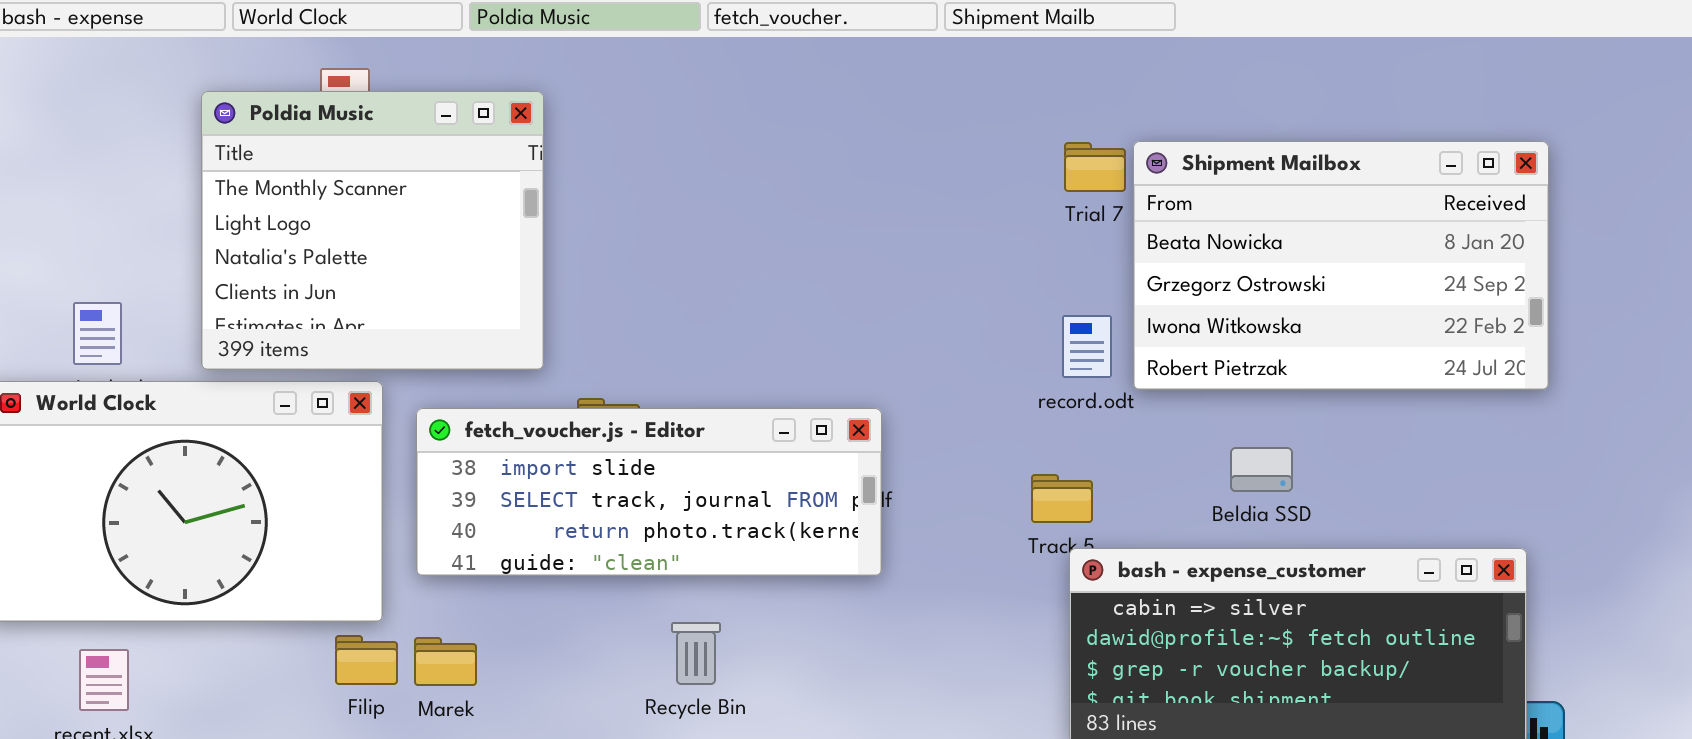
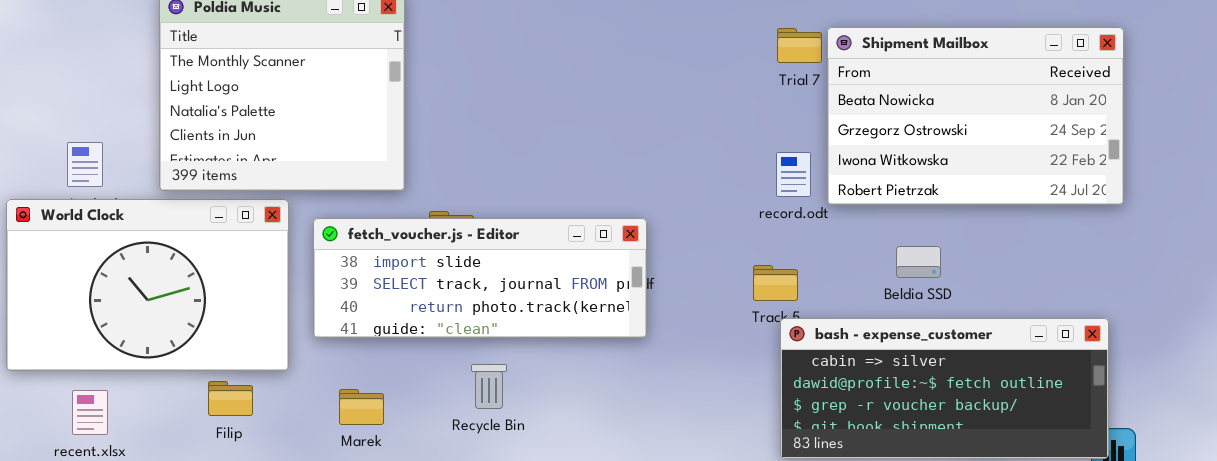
Recycle Bin: [671,622,721,685] -> [471,364,507,409], moved
Filip: [335,635,398,685] -> [208,381,253,416], moved
Marek: [414,637,477,686] -> [339,389,384,425], moved

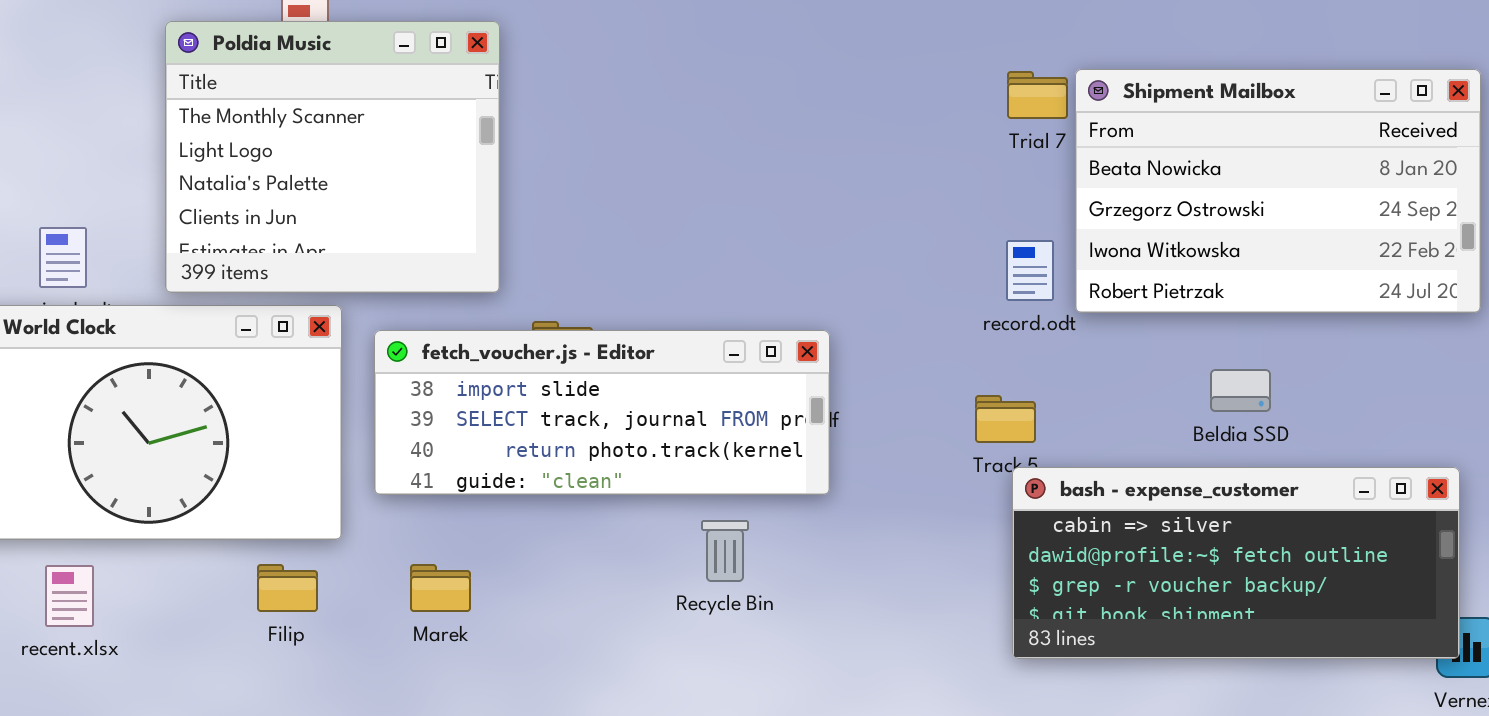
Beldia SSD: [896,246,941,278] -> [1210,369,1271,412], moved
Recycle Bin: [471,364,507,409] -> [701,520,749,582], moved
Filip: [208,381,253,416] -> [257,564,318,612], moved

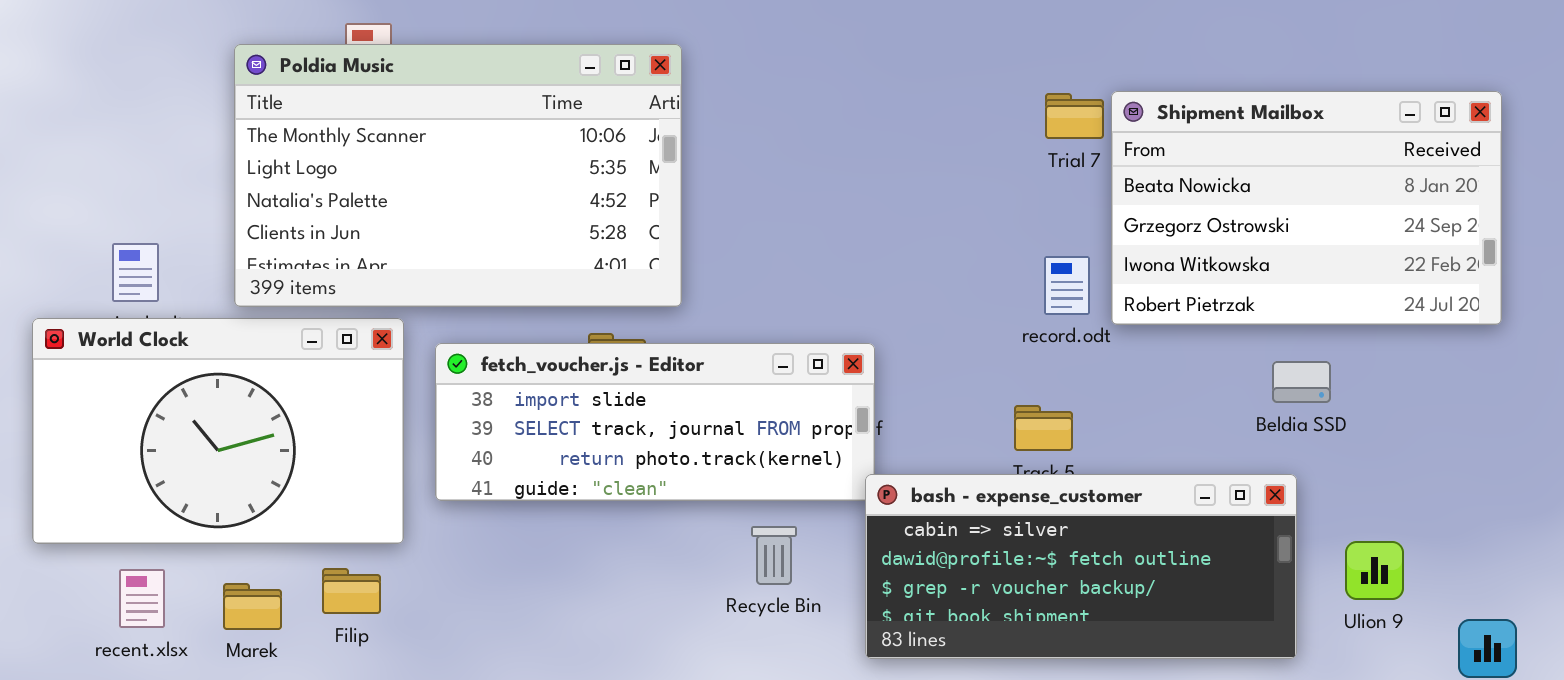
Poldia Music: [165,21,500,293] -> [234,44,682,307], resized
Beldia SSD: [1210,369,1271,412] -> [1272,361,1331,403], moved
bash - expense_customer: [1012,467,1460,659] -> [865,474,1297,659], moved
Marek: [410,564,471,612] -> [223,583,282,630], moved

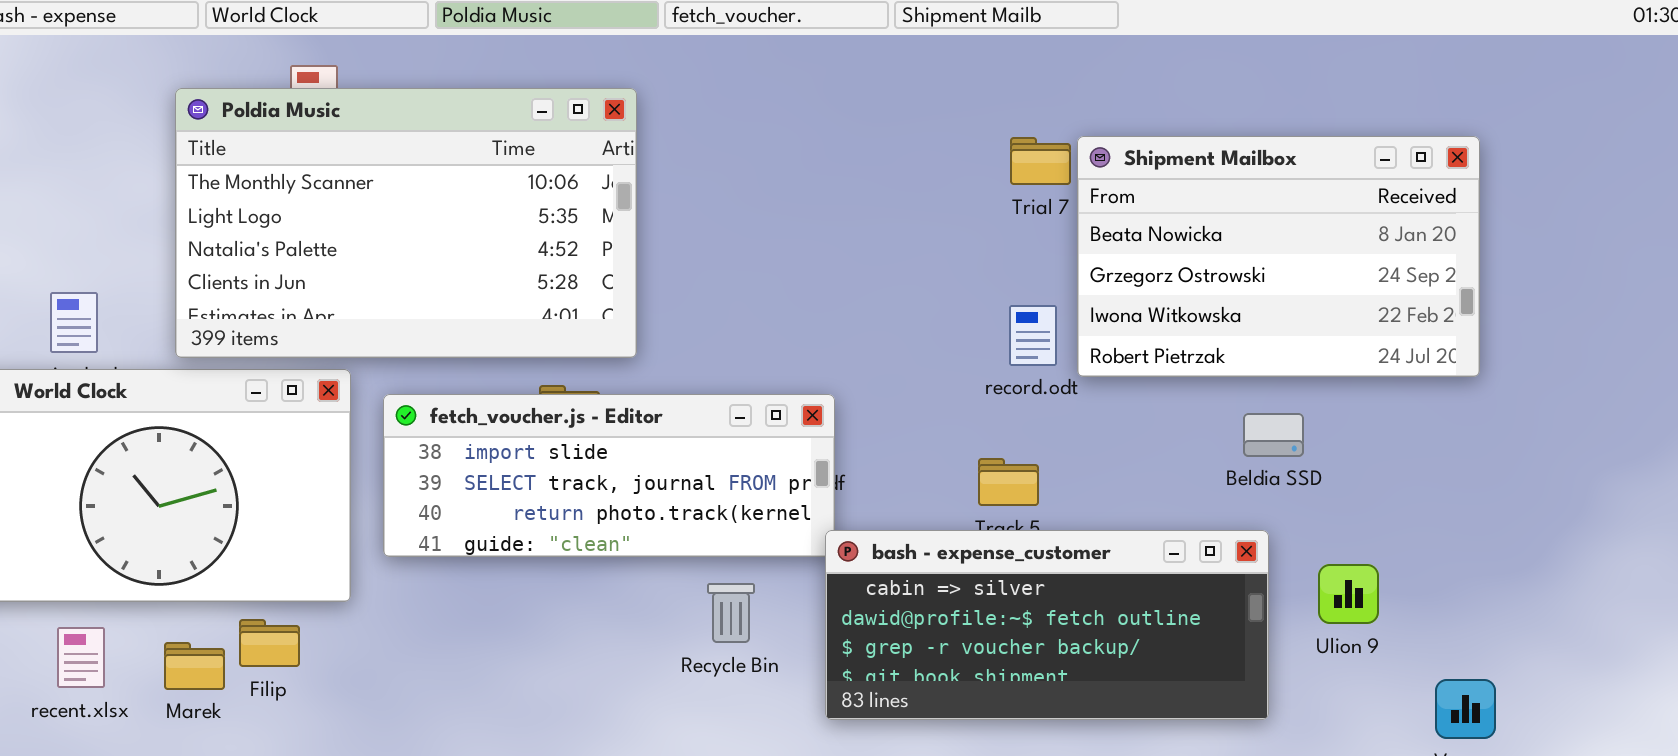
Ulion 9: [1345,541,1404,600] -> [1318,564,1379,624], moved
Filip: [322,568,381,614] -> [239,619,300,667], moved

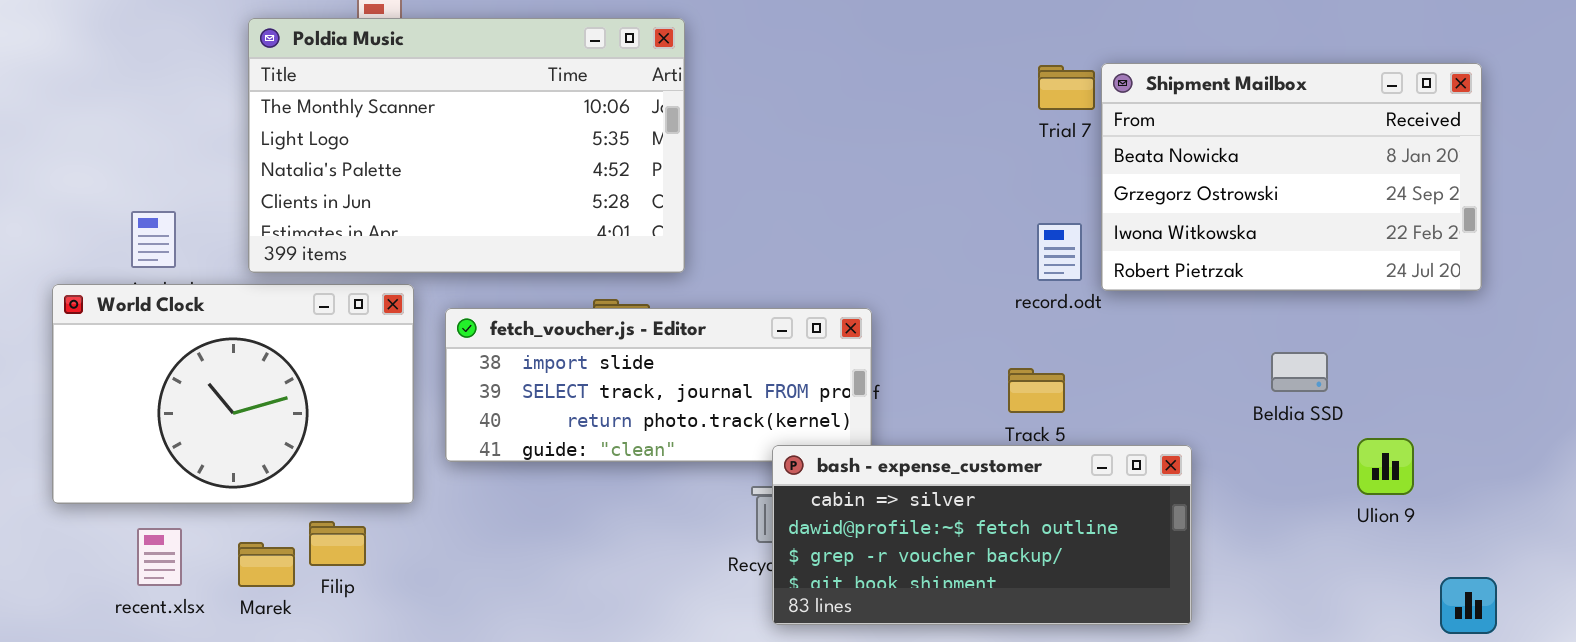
Beldia SSD: [1243,413,1304,457] -> [1271,352,1328,392], moved
bash - expense_customer: [825,530,1269,720] -> [772,445,1192,625], moved
Ulion 9: [1318,564,1379,624] -> [1357,438,1414,495], moved

